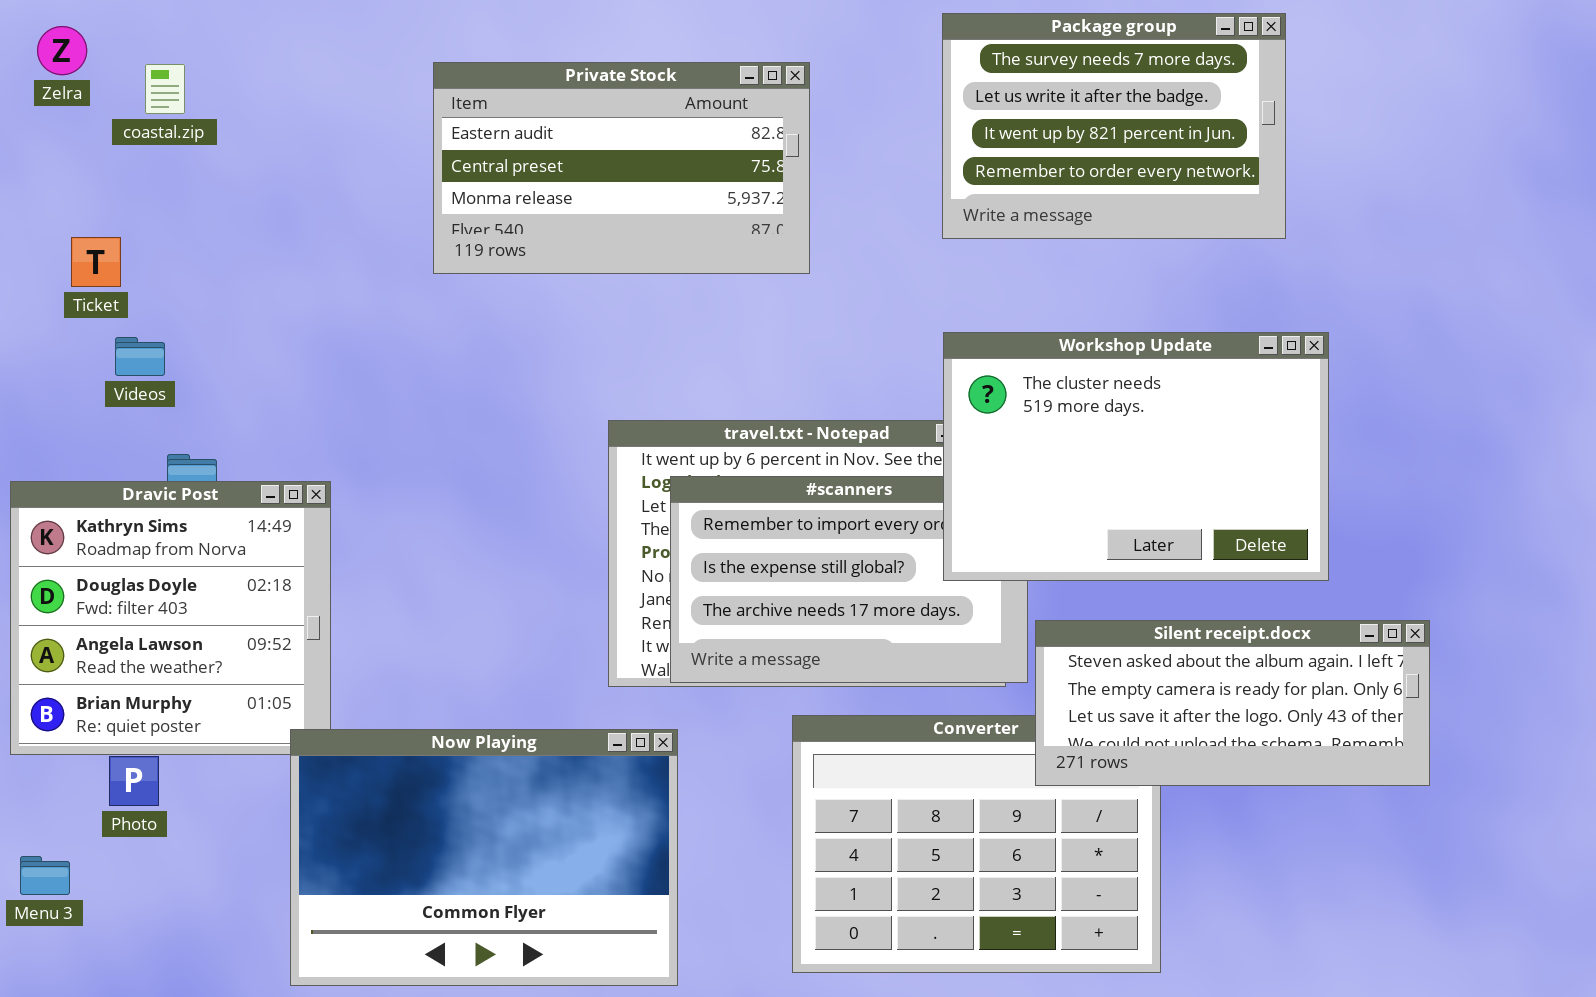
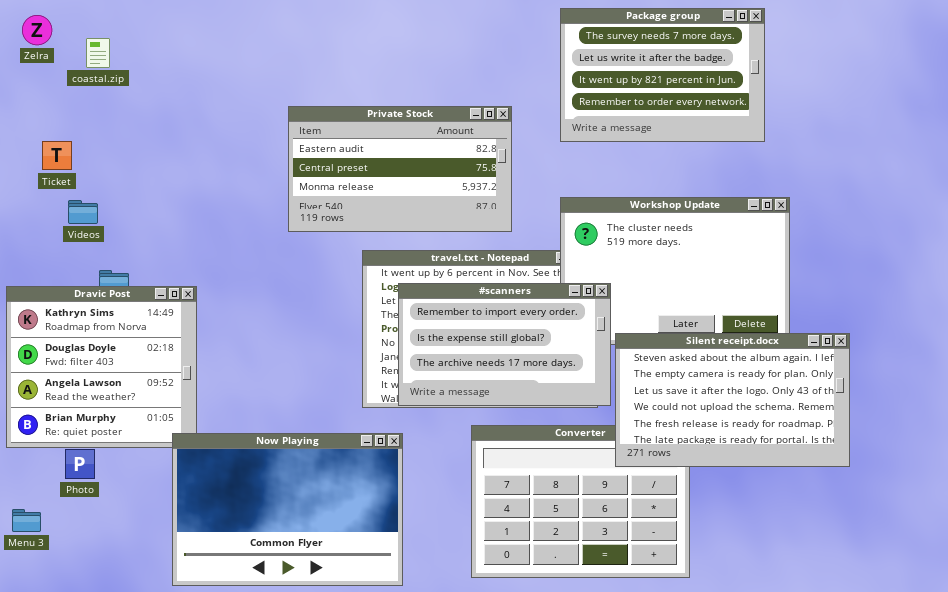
Private Stock: [433,62,810,274] -> [288,106,512,232], moved
#scanners: [670,476,1028,683] -> [398,283,611,406], raised
Silent receipt.docx: [1035,620,1430,786] -> [615,333,850,467], resized

